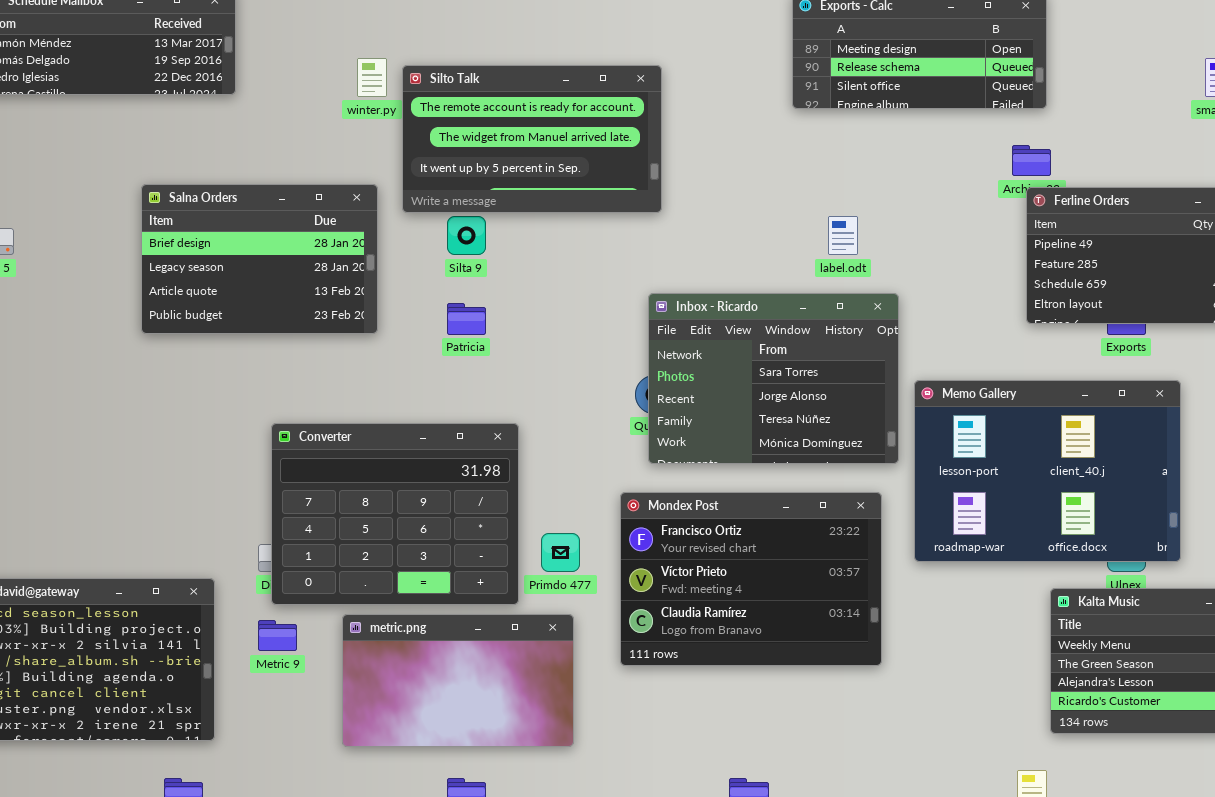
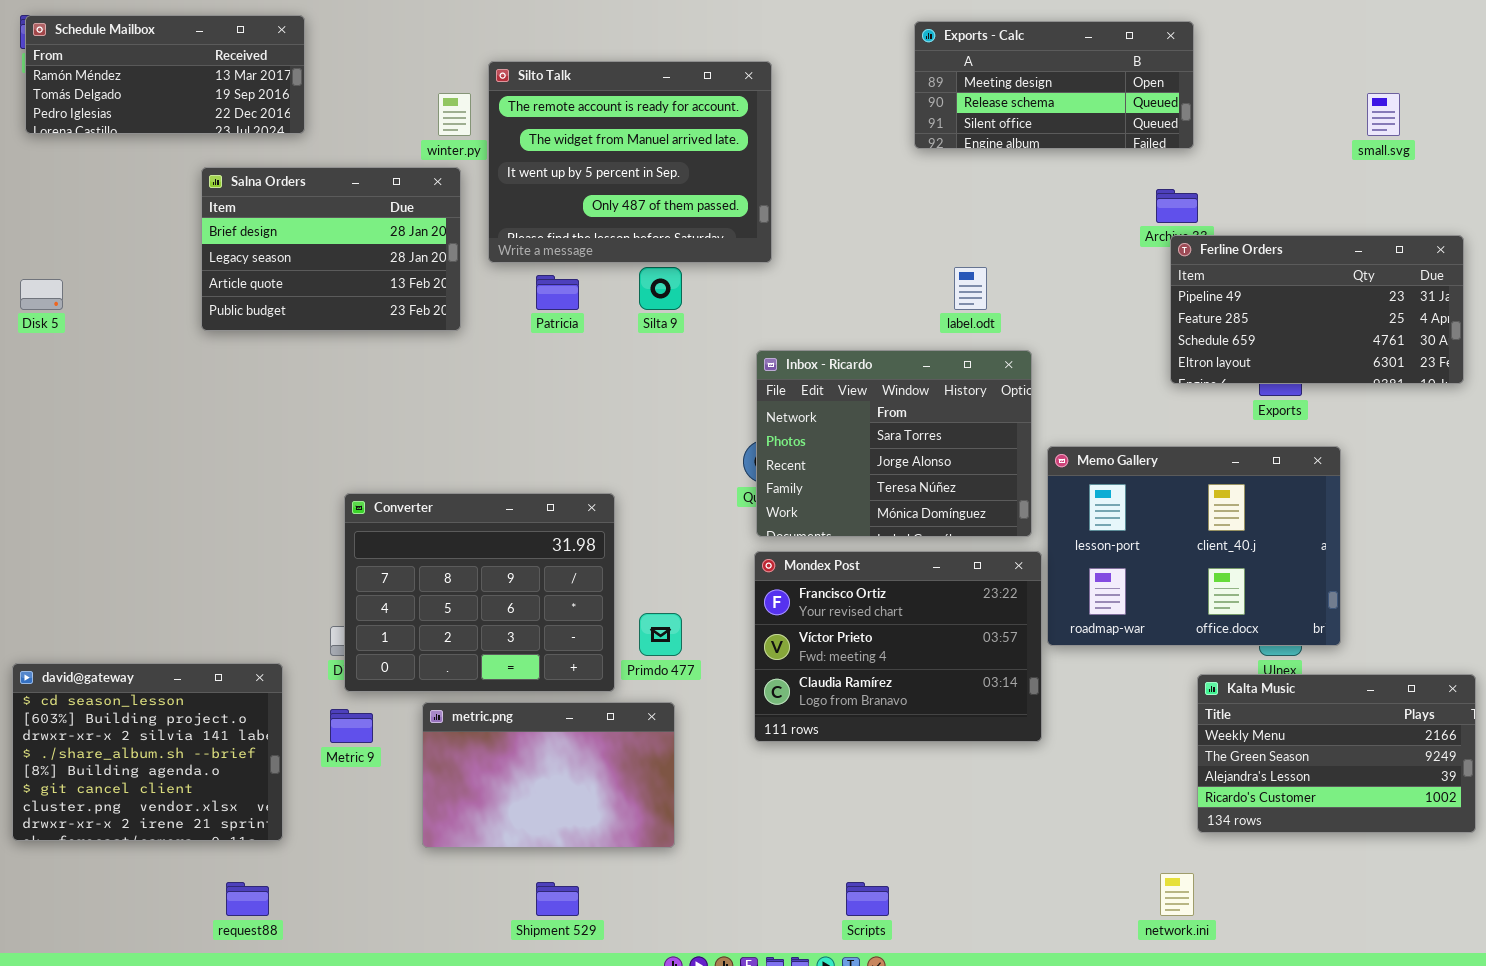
Silto Talk: [402,65,662,213] -> [488,61,772,263], resized
Salna Orders: [141,184,378,334] -> [201,167,461,331], moved
Silta 9: [447,216,486,255] -> [639,267,682,310], moved
Patricia: [447,303,486,335] -> [536,275,579,310], moved
Mondex Post: [620,492,882,666] -> [754,551,1042,742], moved

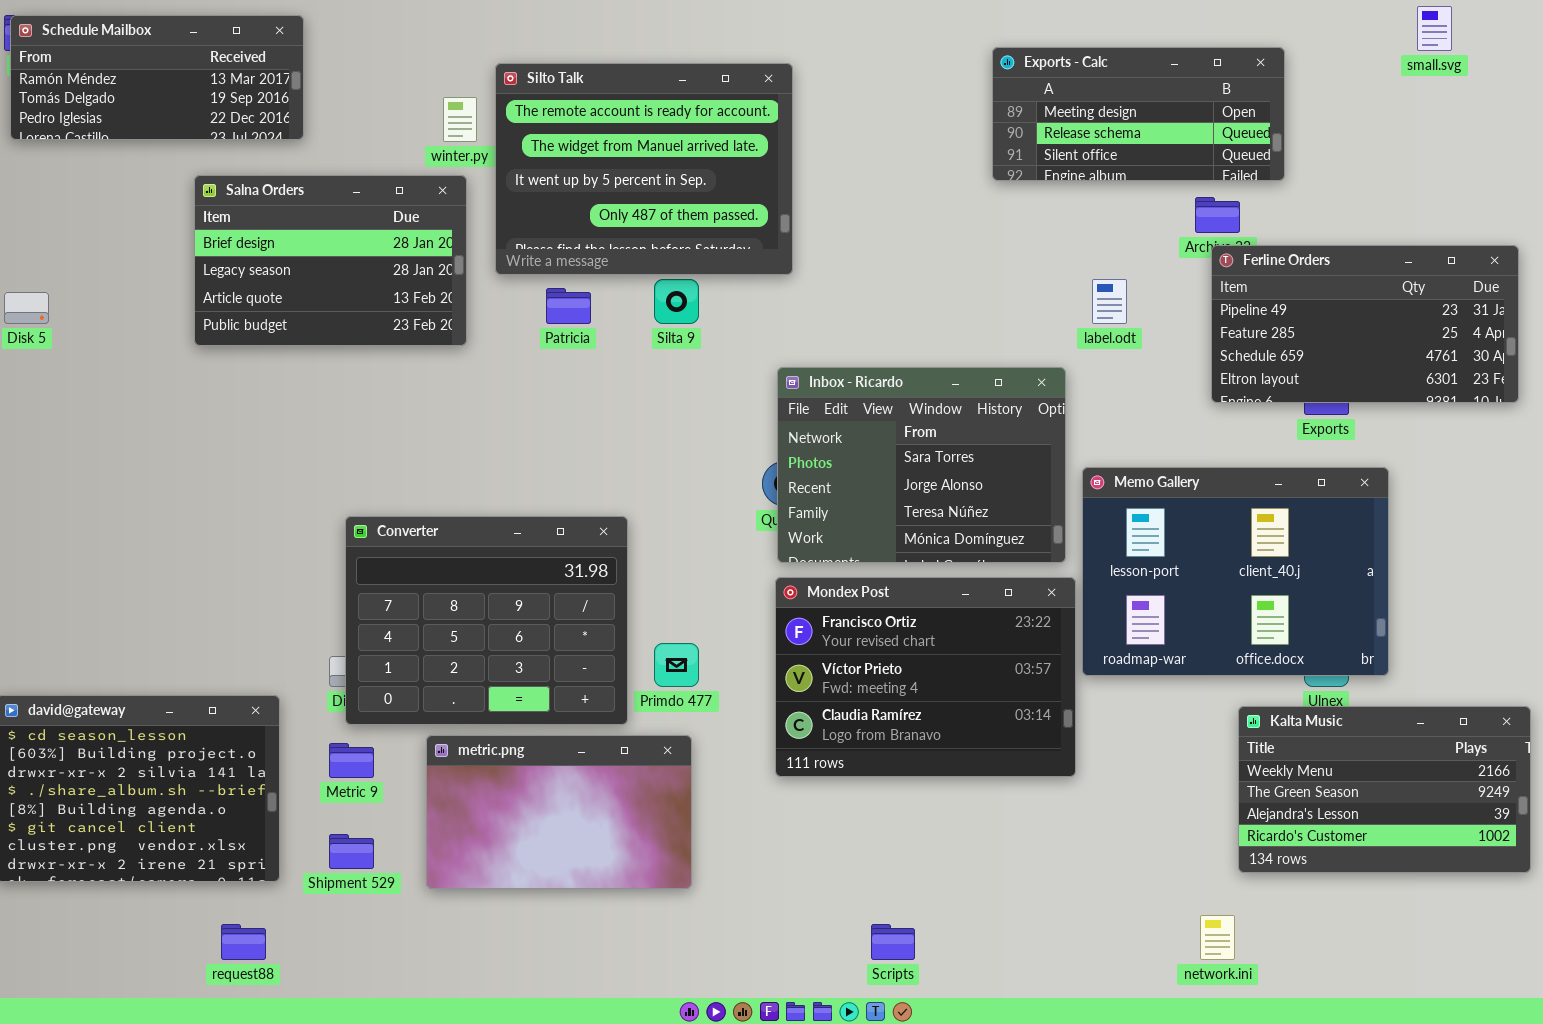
Exports - Calc: [914,21,1194,149] -> [992,47,1285,181], moved
small.svg: [1367,93,1400,136] -> [1417,6,1452,51], moved
label.odt: [954,267,987,310] -> [1092,279,1127,324], moved
Shipment 529: [536,882,579,916] -> [329,834,374,869], moved

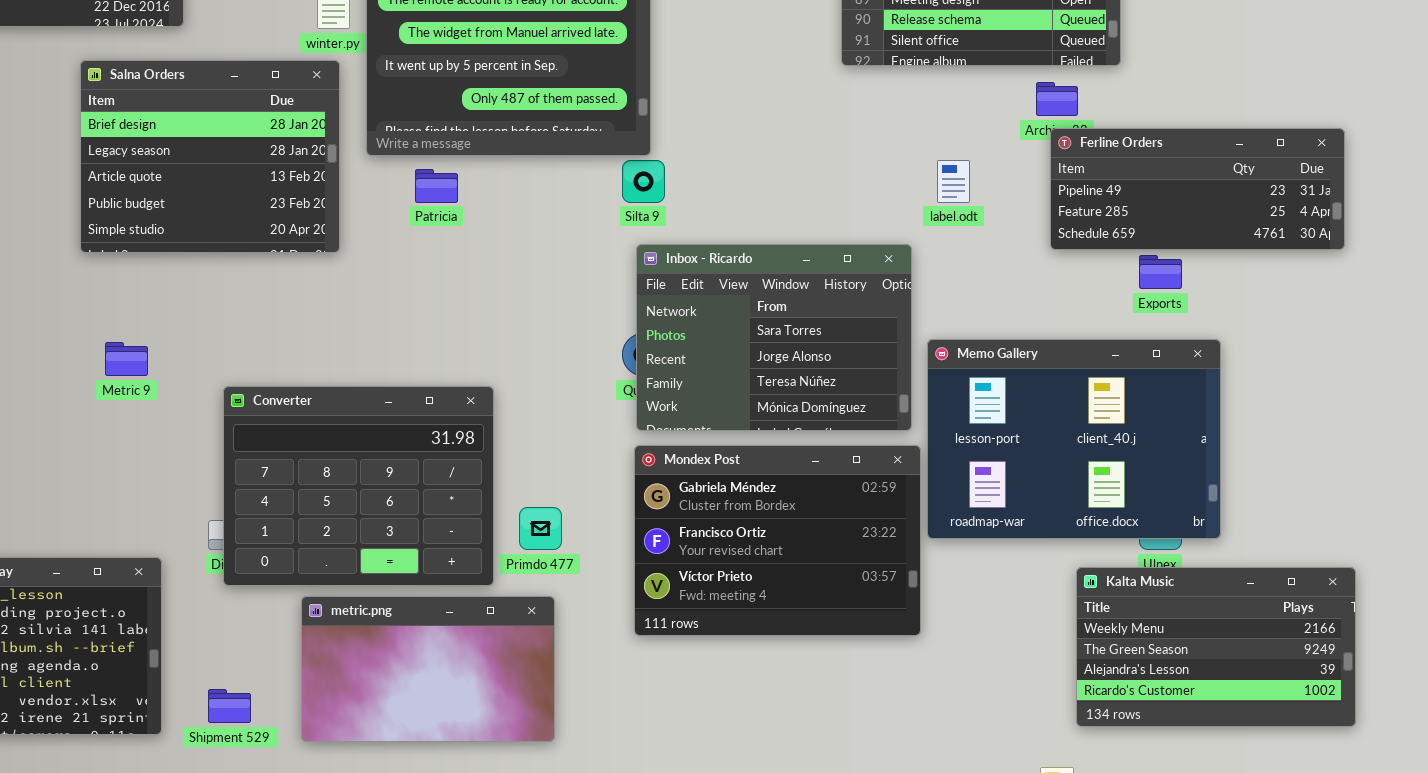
Salna Orders: [194,175,467,346] -> [80,60,340,253], resized
Ferline Orders: [1211,245,1519,403] -> [1050,128,1345,250], resized
Silta 9: [654,279,699,324] -> [622,160,665,203], moved
Mondex Post: [775,577,1076,777] -> [634,445,921,636], scrolled up 1 row
Metric 9: [329,743,374,778] -> [105,342,148,376], moved

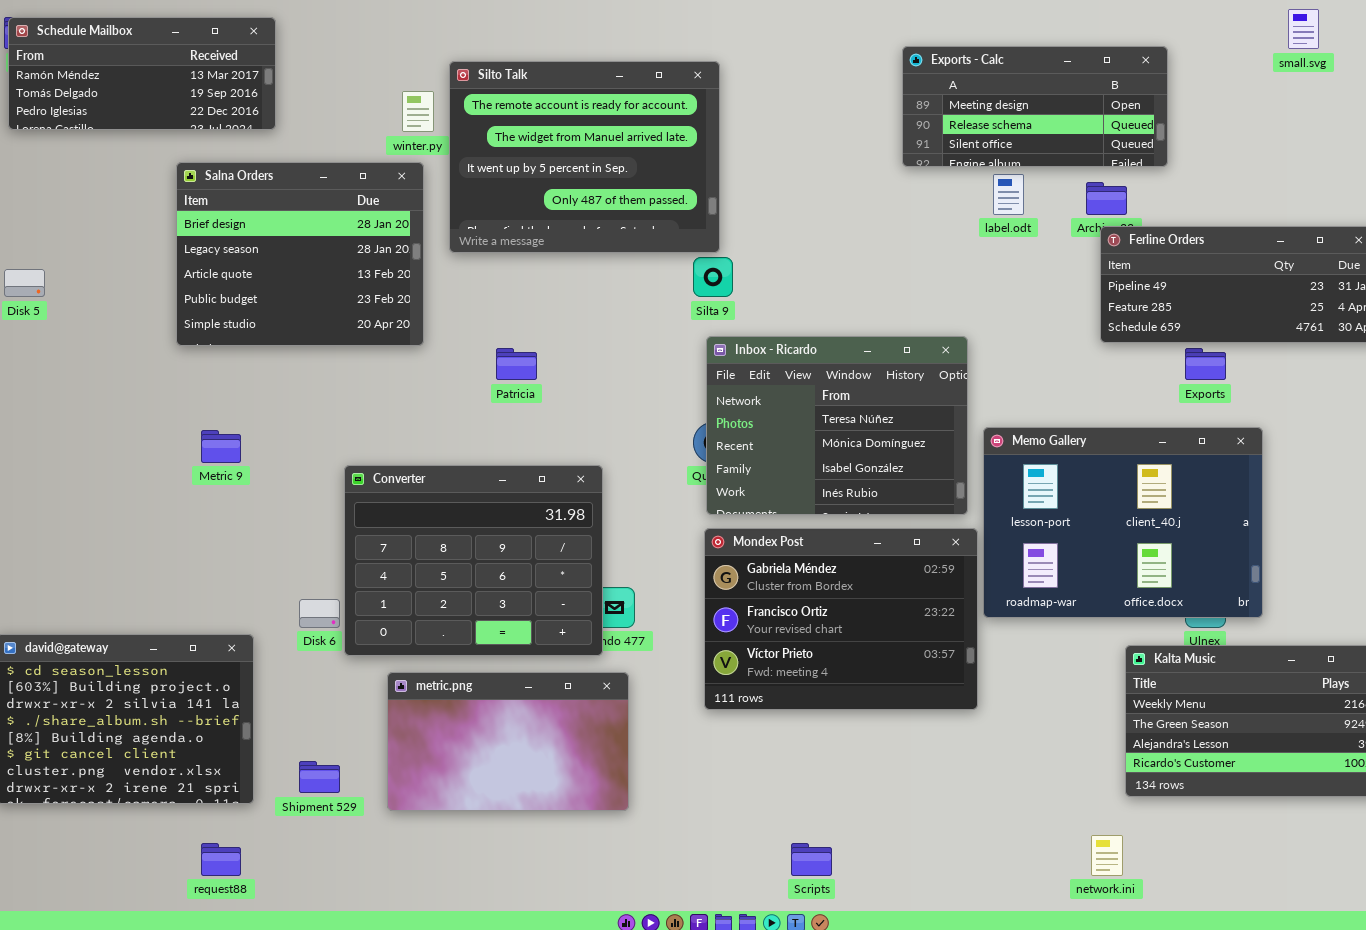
label.odt: [937,160,970,203] -> [993,174,1024,215], moved
Patricia: [415,169,458,203] -> [496,348,537,380], moved
Inbox - Ricardo: [636,244,912,431] -> [706,336,968,515], scrolled down 2 rows
Converter: [223,386,494,586] -> [344,465,603,656], moved

